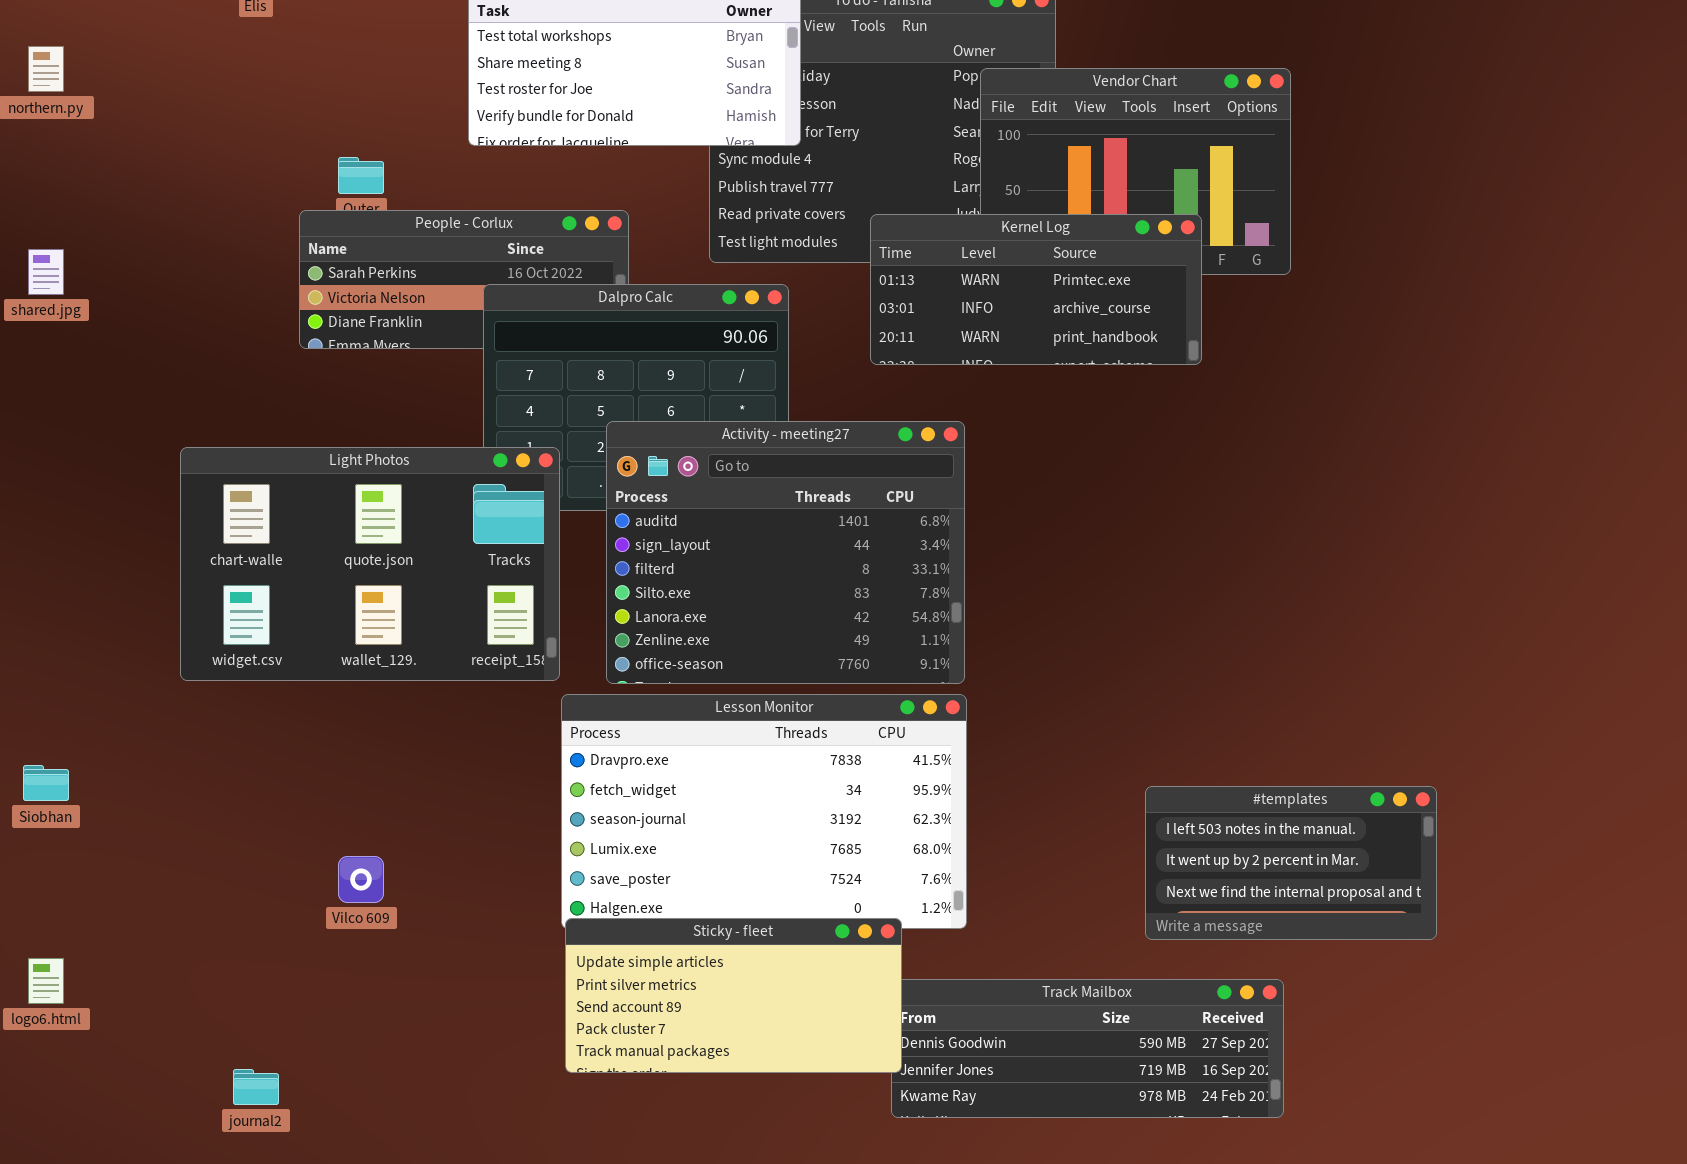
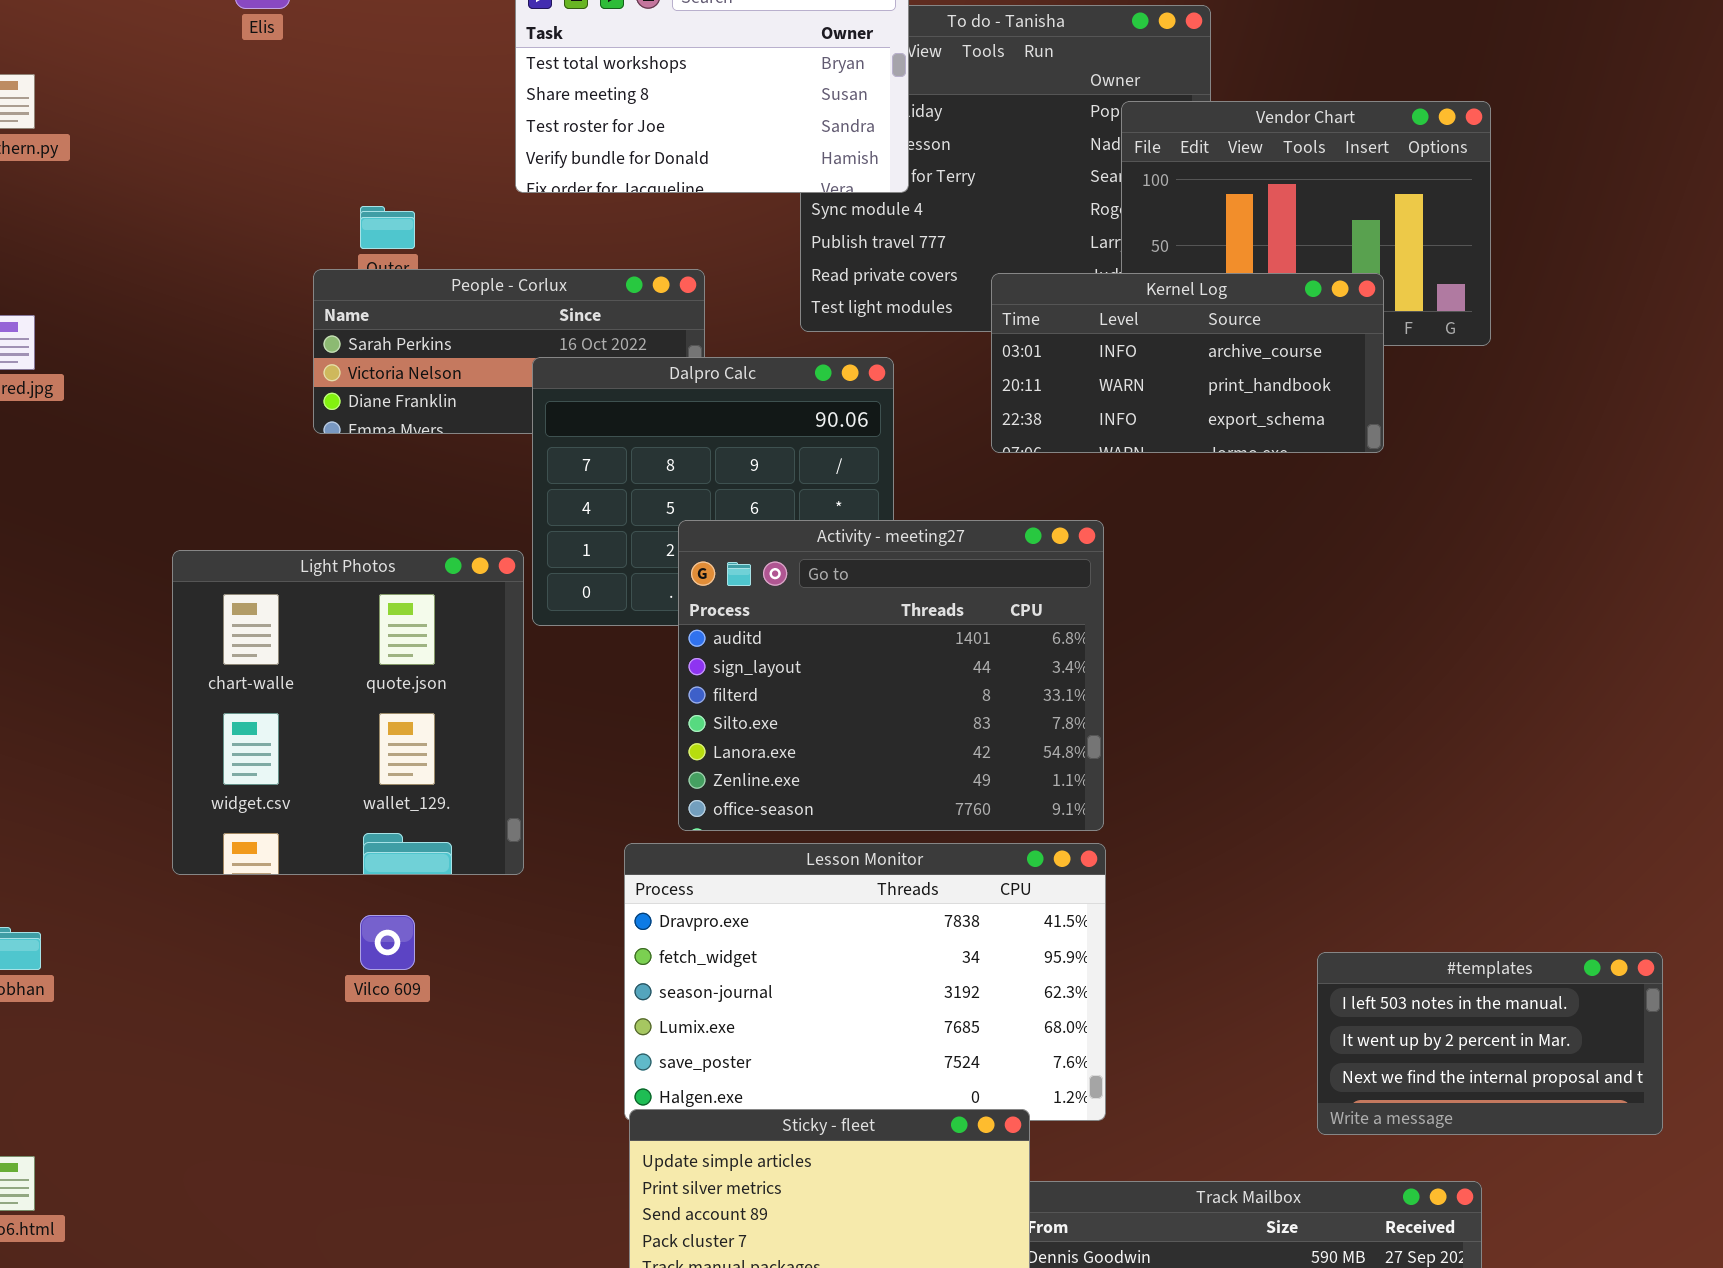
Kernel Log: [870,214,1202,365] -> [991,273,1384,453], scrolled down 1 row
Light Photos: [180,447,560,681] -> [172,550,524,875], resized
Vilco 609: [338,856,384,903] -> [360,915,415,970], moved

